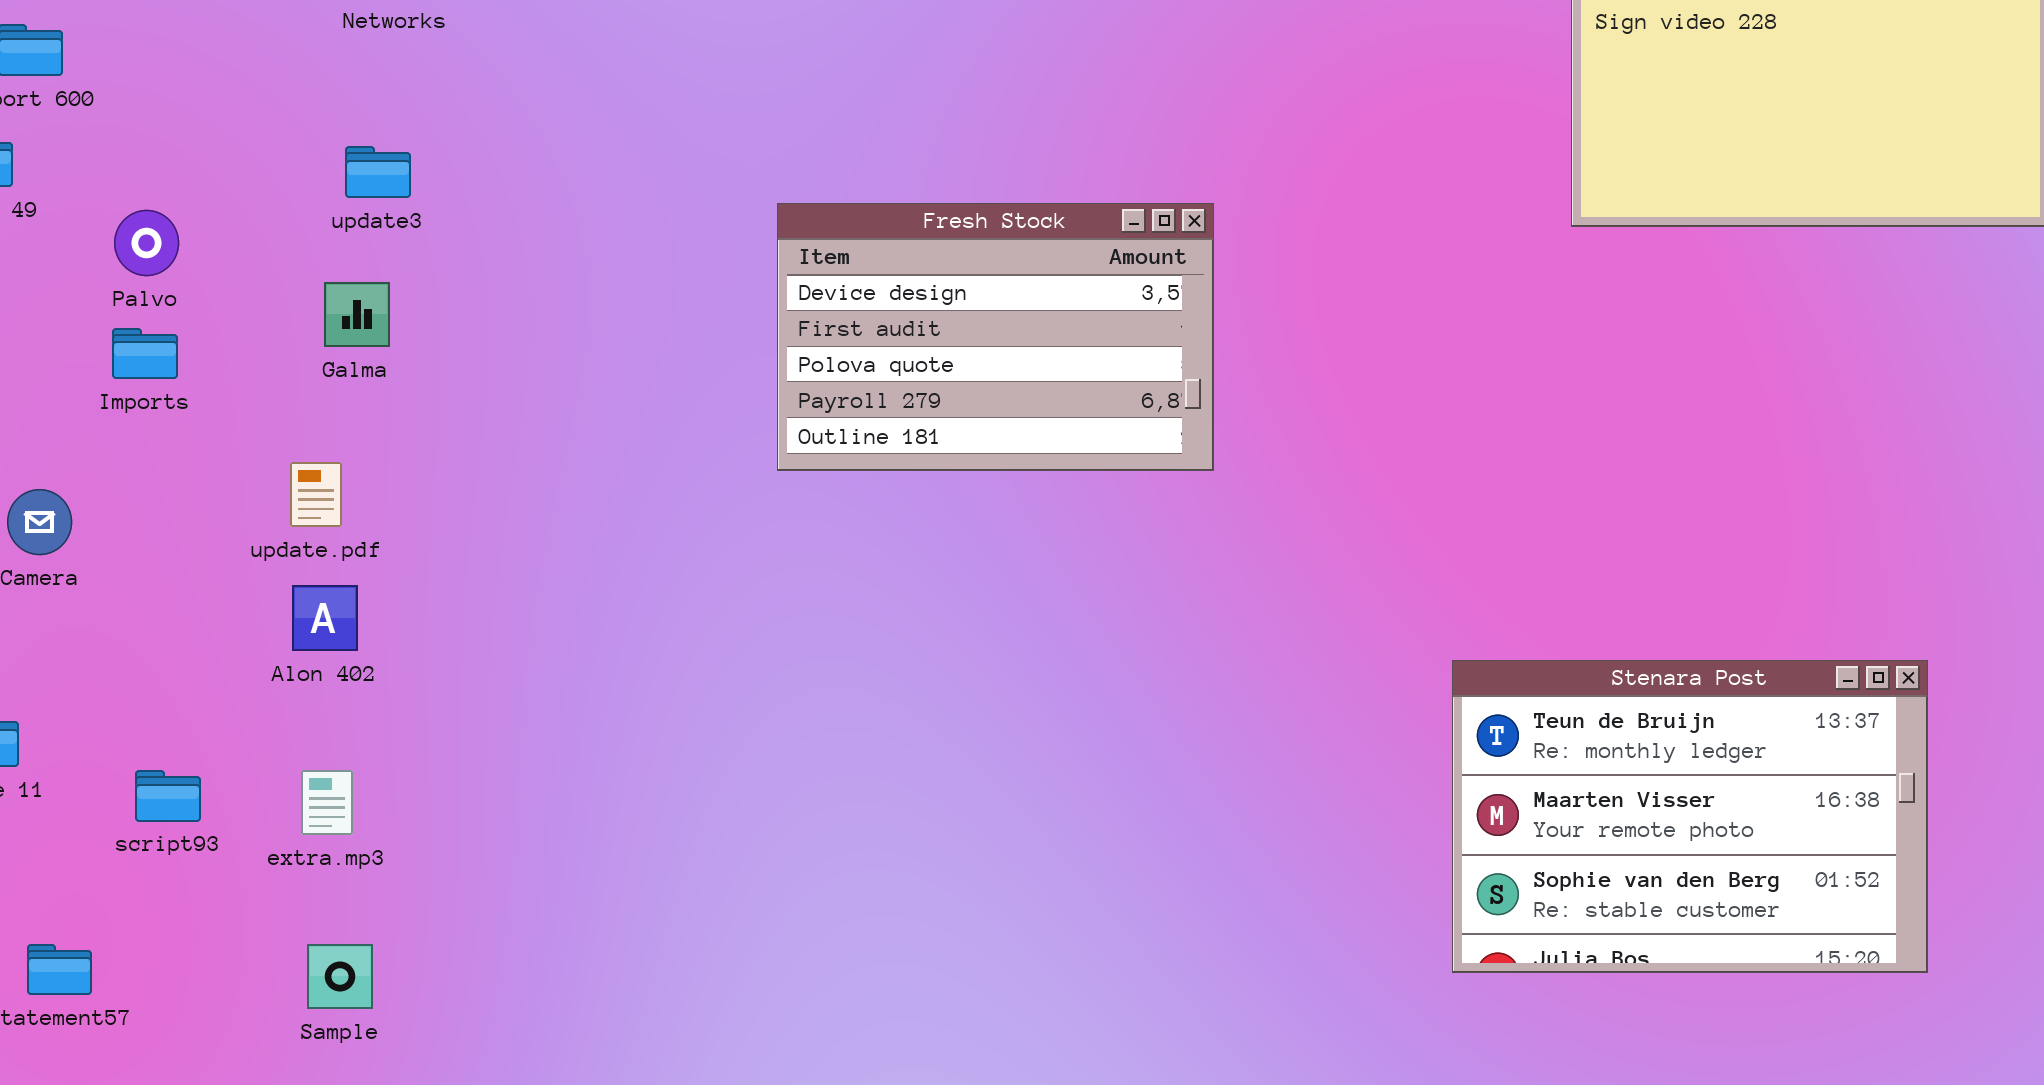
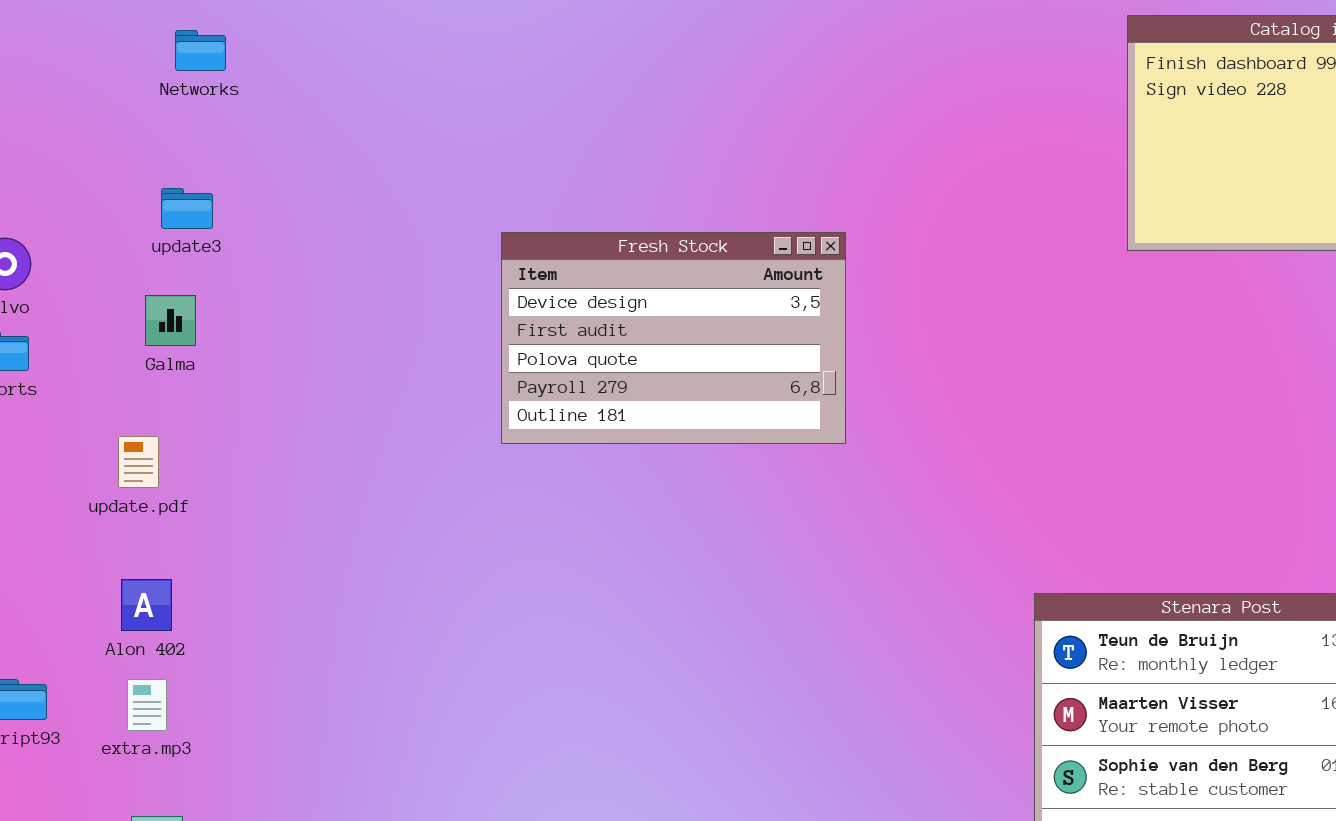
Alon 402: [292,585,358,651] -> [121,579,172,631], moved

